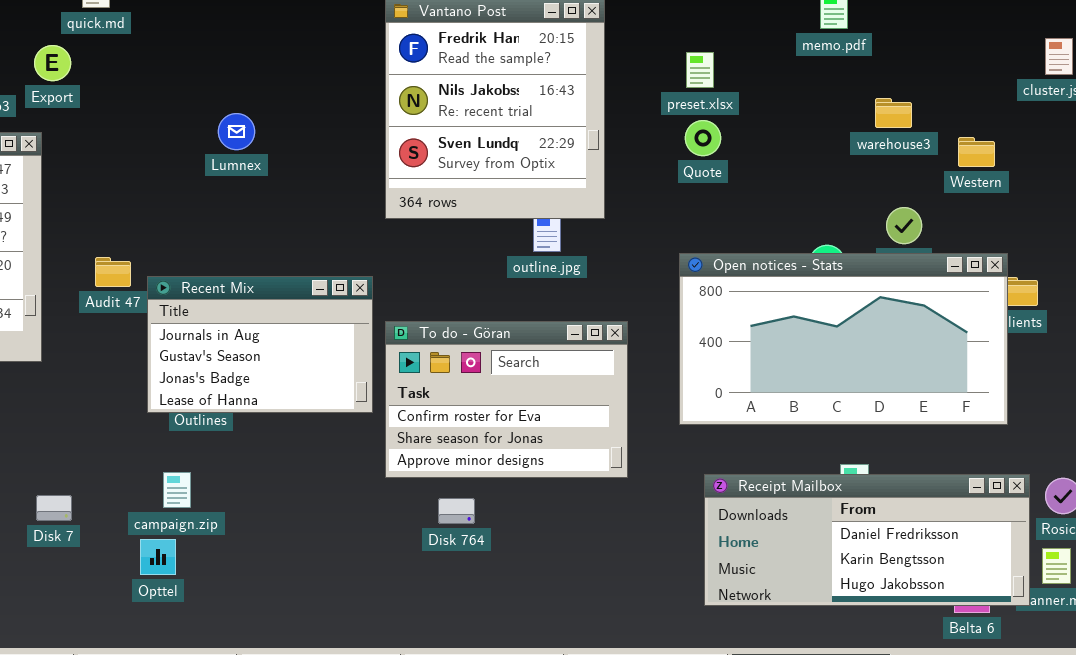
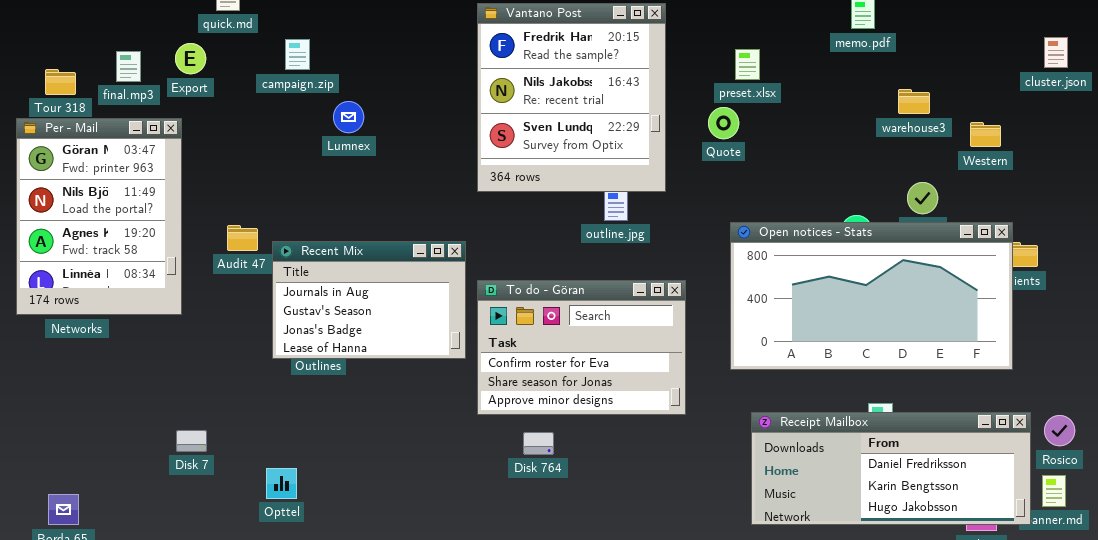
Quote: [685,120,721,156] -> [708,107,739,139], moved
campaign.zip: [163,472,191,508] -> [285,39,310,70], moved

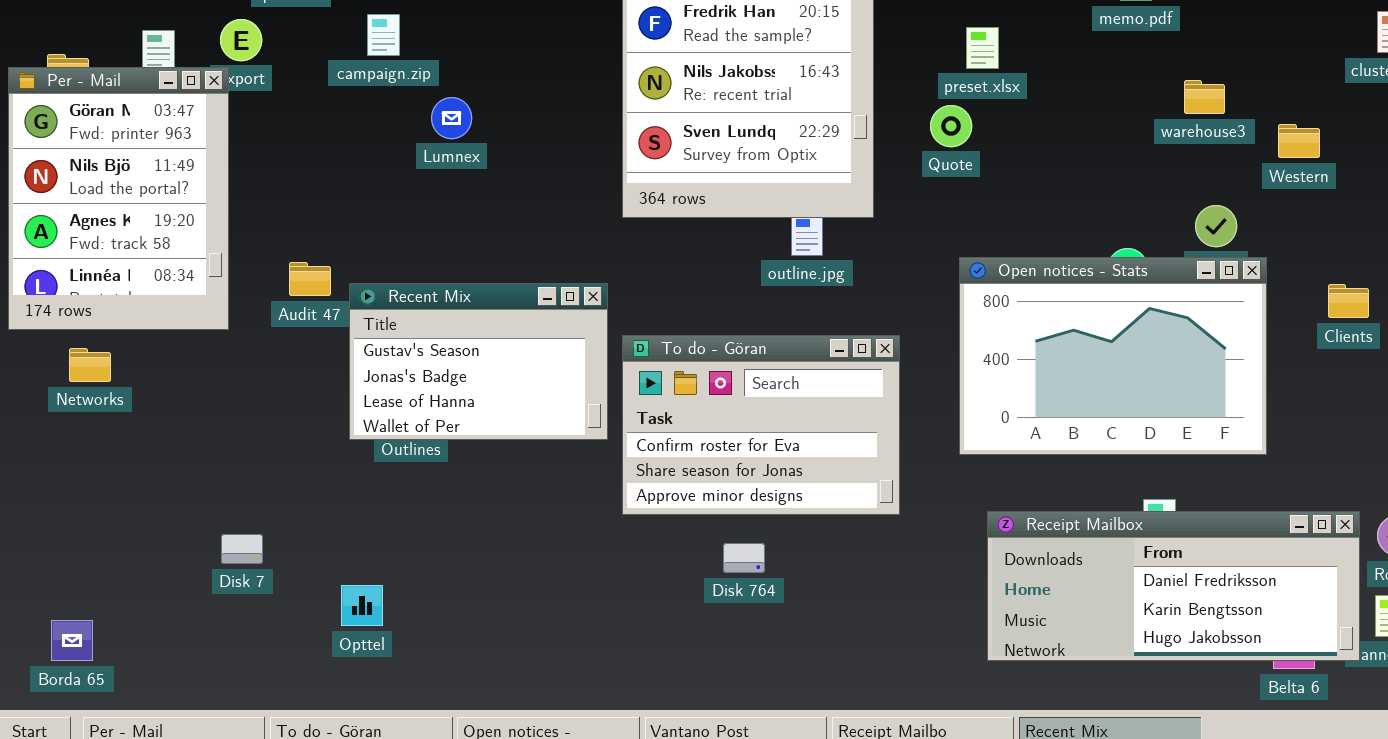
Per - Mail: [16,118,182,315] -> [8,67,229,330], moved
Open notices - Stats: [730,222,1013,370] -> [959,257,1267,455], resized
Recent Mix: [272,241,466,359] -> [349,283,608,440], scrolled down 1 row
Disk 764: [523,432,554,455] -> [723,543,765,573], moved

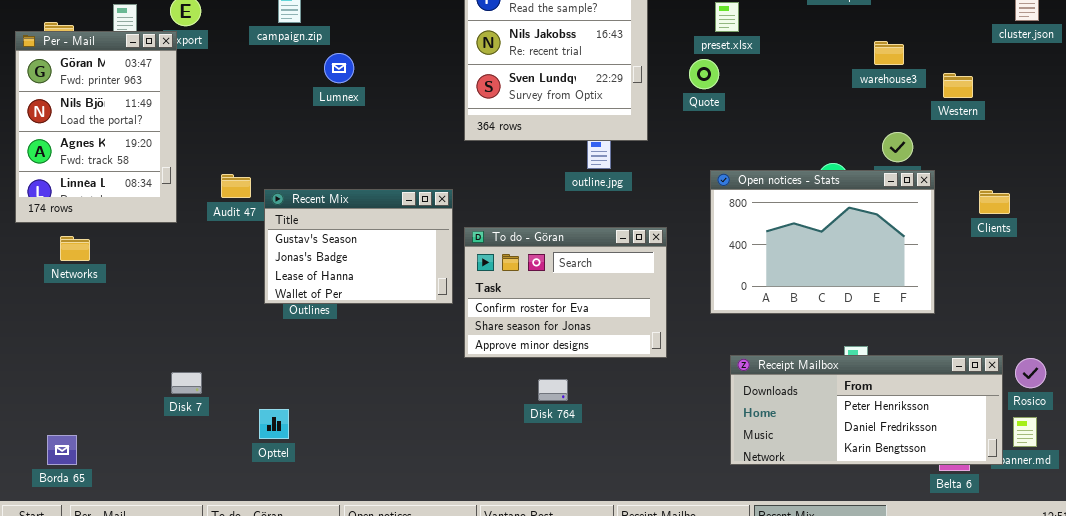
Receipt Mailbox: [987,511,1360,661] -> [730,355,1003,465], scrolled up 1 row

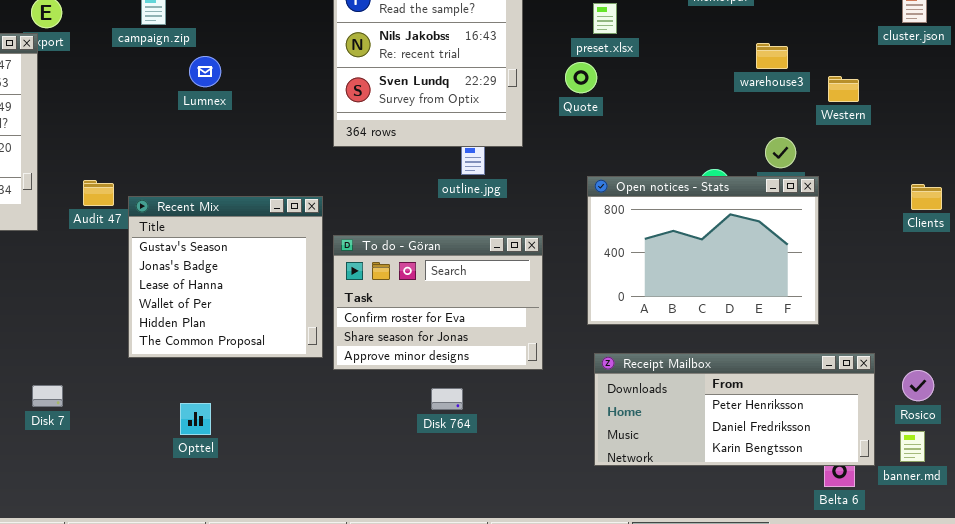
Recent Mix: [264,189,453,304] -> [128,196,323,358], resized
Clients: [979,190,1010,214] -> [911,184,942,210], moved
Receipt Mailbox: [730,355,1003,465] -> [594,353,875,466], moved
Disk 764: [538,379,568,401] -> [431,388,463,410], moved
Opttel: [259,409,289,439] -> [180,403,211,435], moved

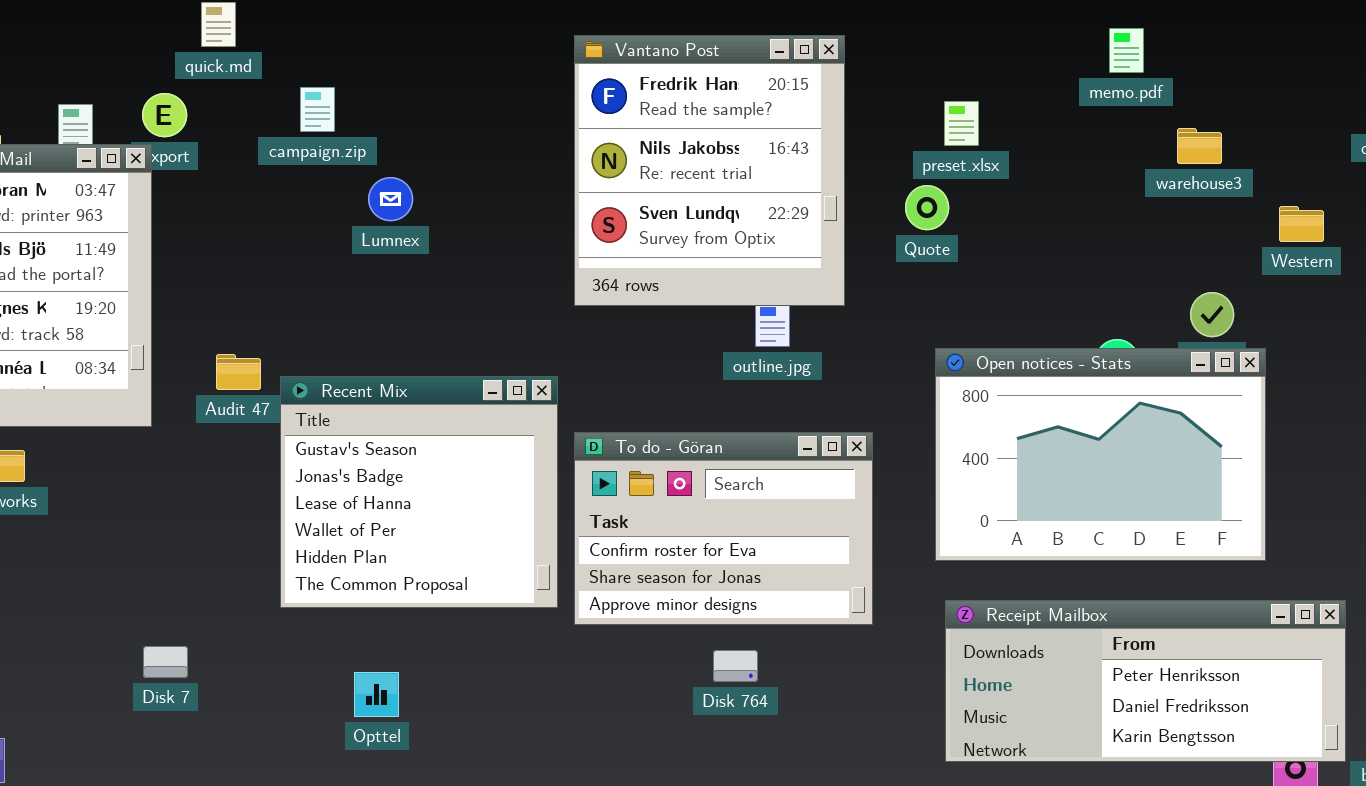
warehouse3: [756,43,788,69] -> [1177,128,1222,164], moved

